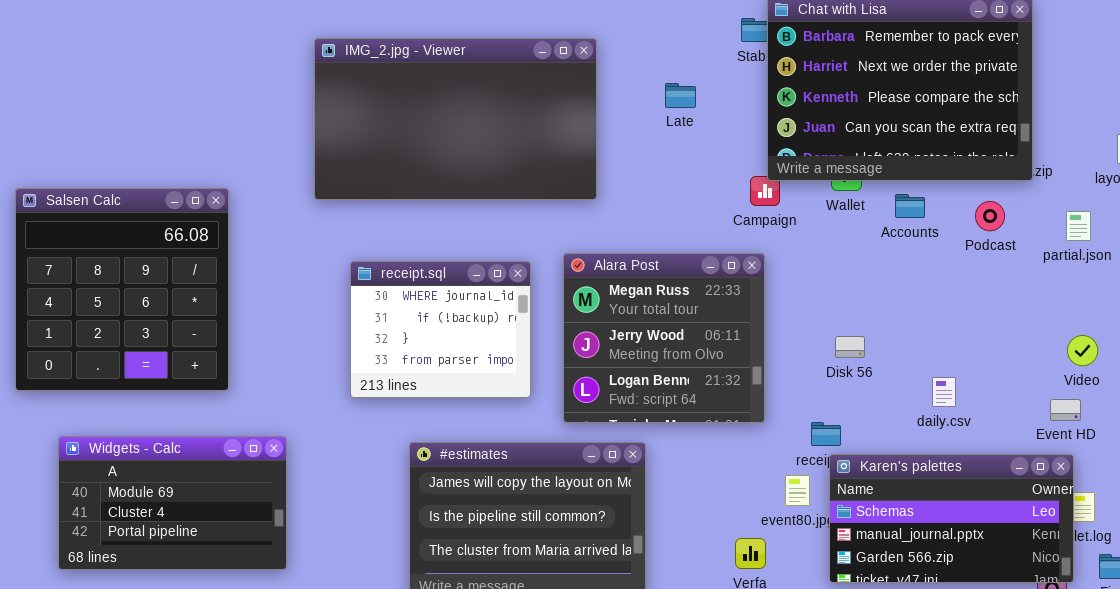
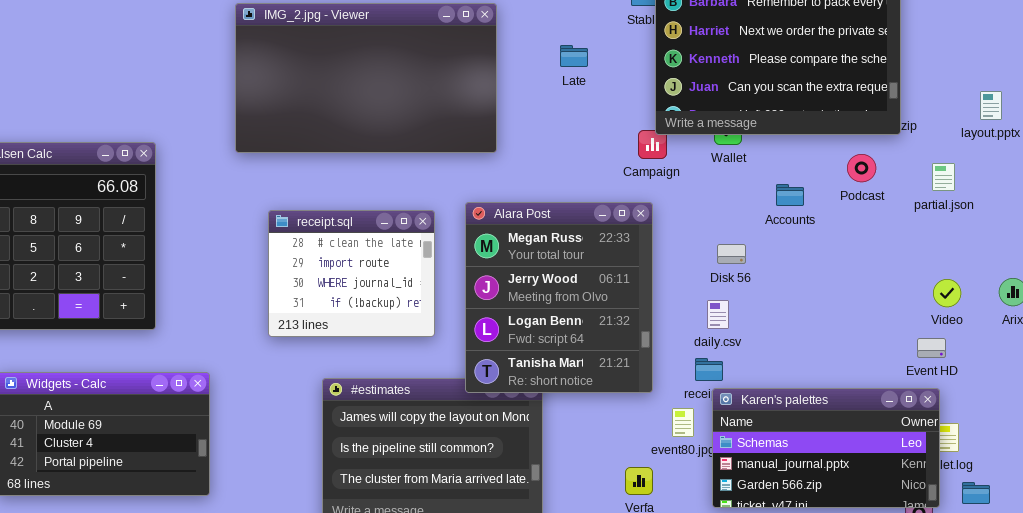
Accounts: [895,194,925,218] -> [776,184,804,206], moved
Alara Post: [563,253,765,423] -> [465,202,653,393], resized
receipt.sql: [350,261,531,398] -> [268,210,435,337], scrolled up 2 rows
Disk 56: [835,336,865,358] -> [717,244,746,264], moved
daily.csv: [932,377,956,407] -> [707,300,729,329], moved

